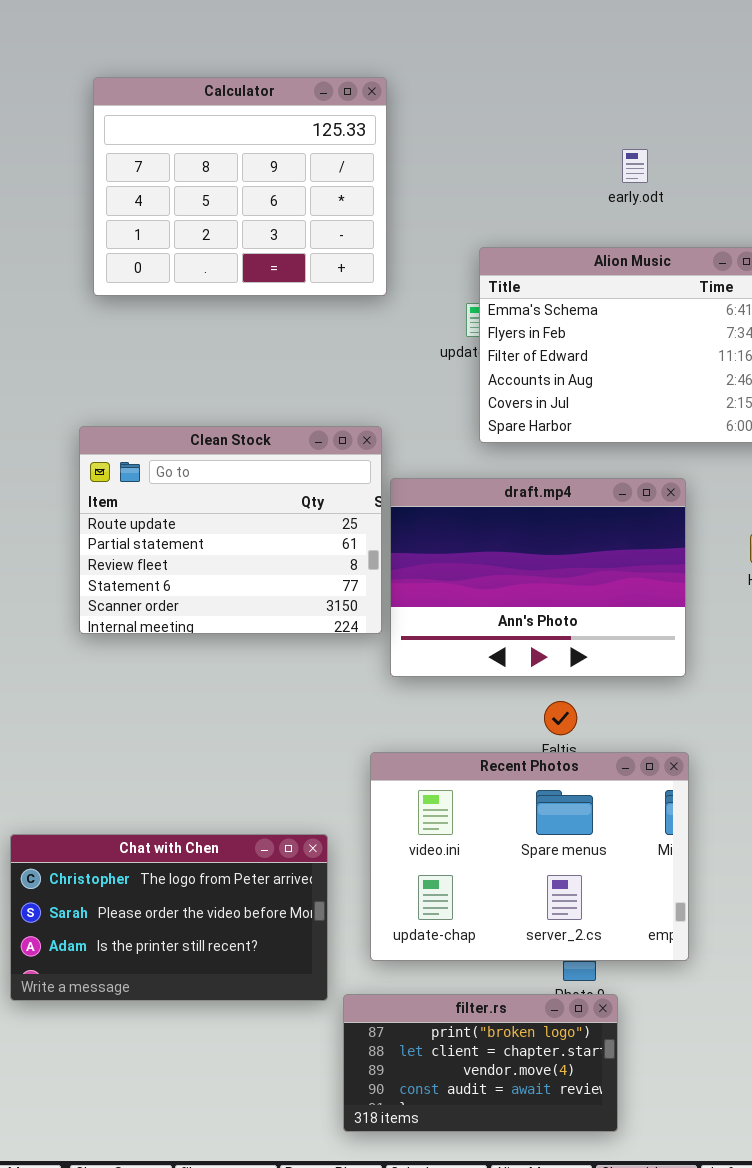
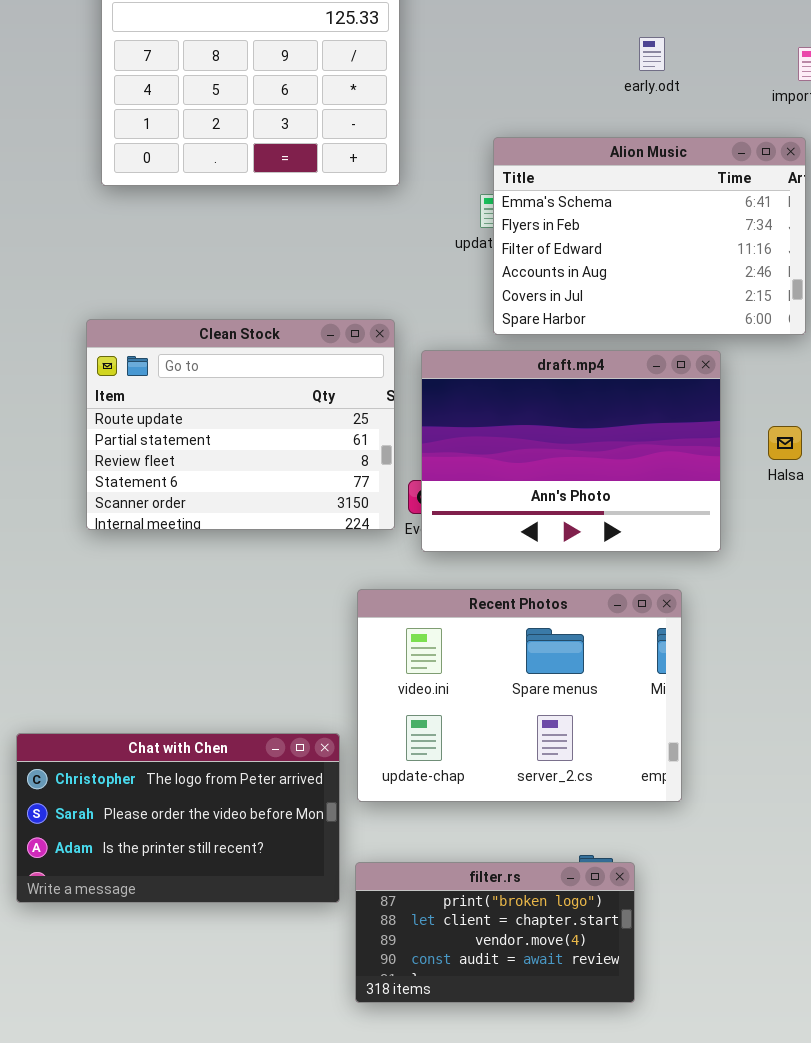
draft.mp4: [390,478,686,677] -> [421,350,721,552], moved
Recent Photos: [370,752,689,961] -> [357,589,682,802], moved
filter.rs: [343,994,618,1132] -> [355,862,635,1003], moved

